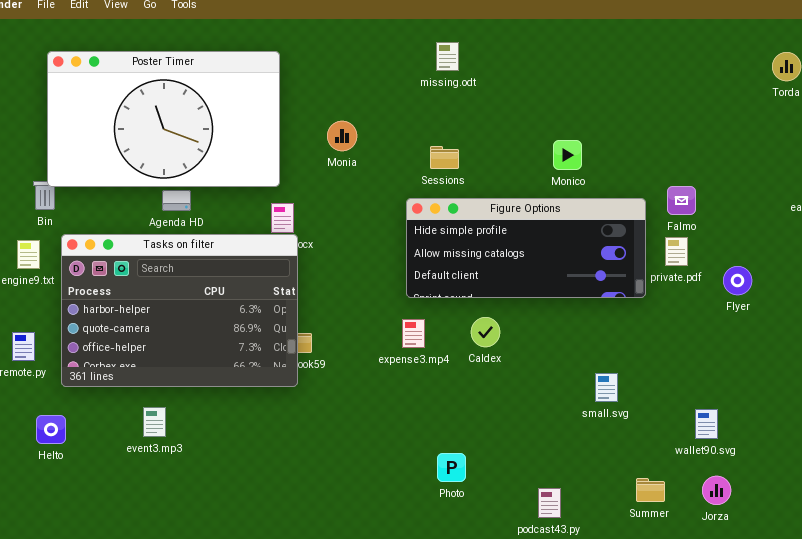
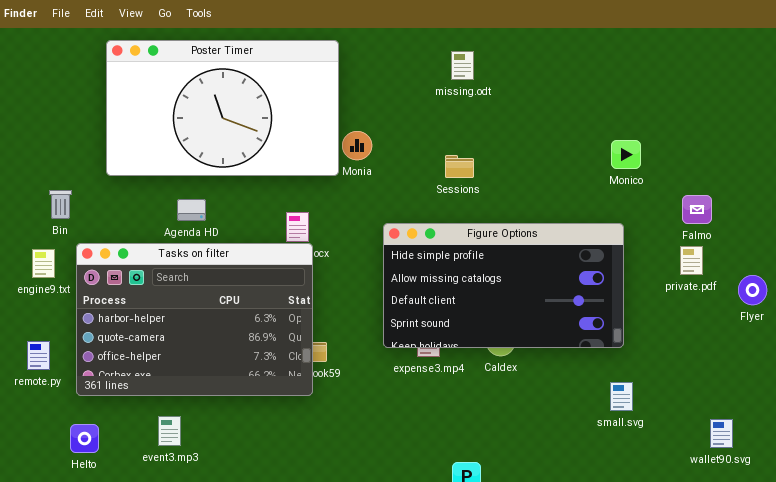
Poster Timer: [47,51,280,187] -> [106,40,339,176], moved
Monico: [553,140,582,170] -> [611,140,641,169], moved
Figure Options: [406,198,646,298] -> [383,223,624,348], moved, resized
Helto: [36,415,66,444] -> [70,424,99,453], moved

